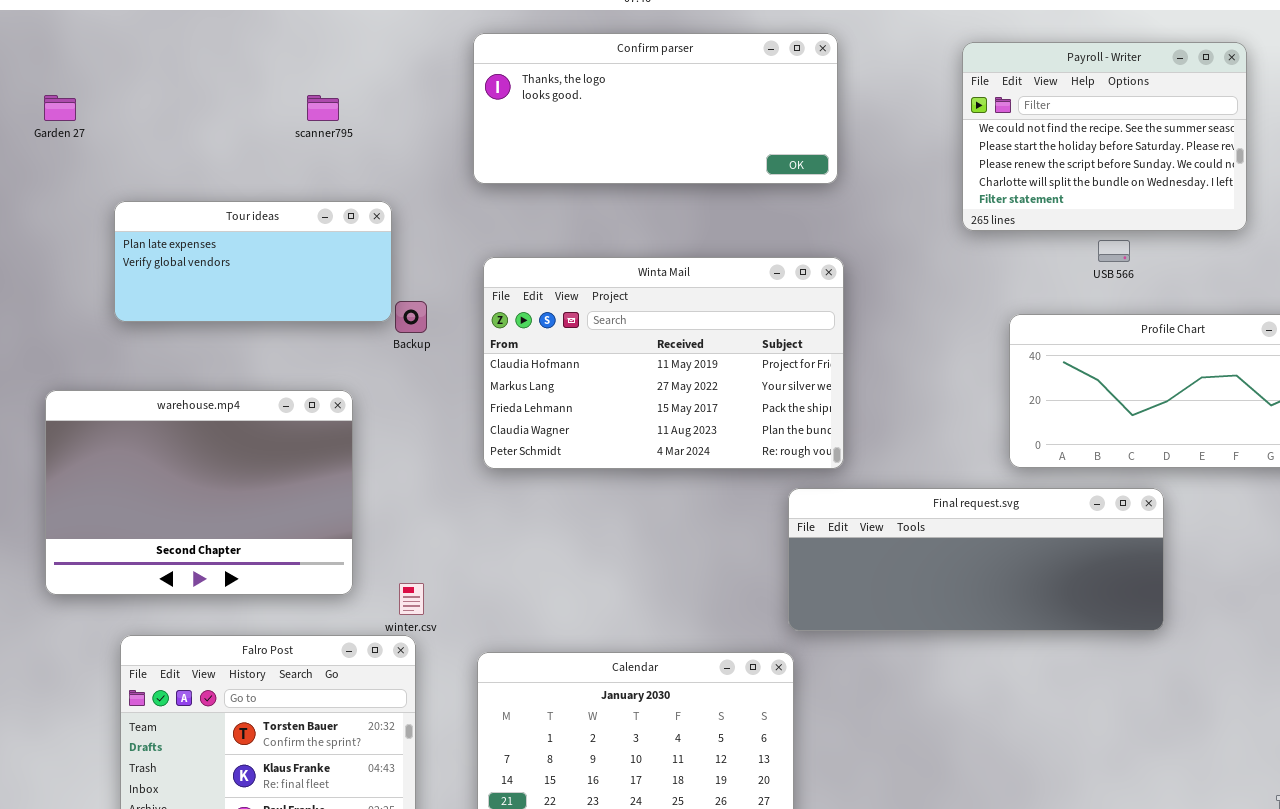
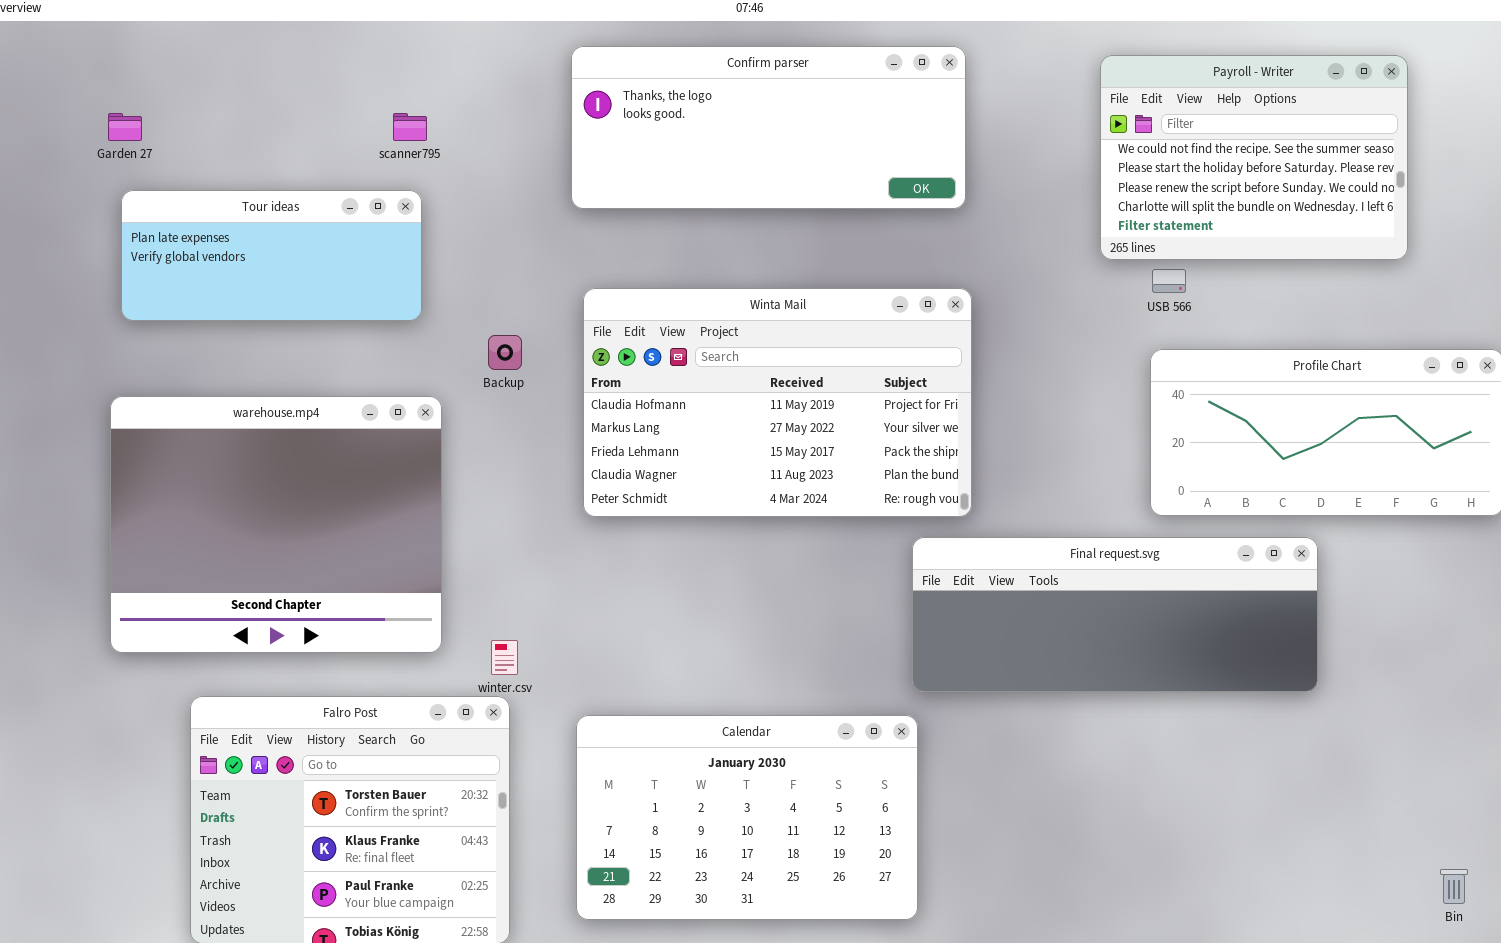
Tour ideas: [114,201,392,322] -> [121,190,422,321], moved
USB 566: [1098,240,1130,262] -> [1152,269,1186,293], moved
warehouse.mp4: [45,390,353,595] -> [110,396,442,653], resized

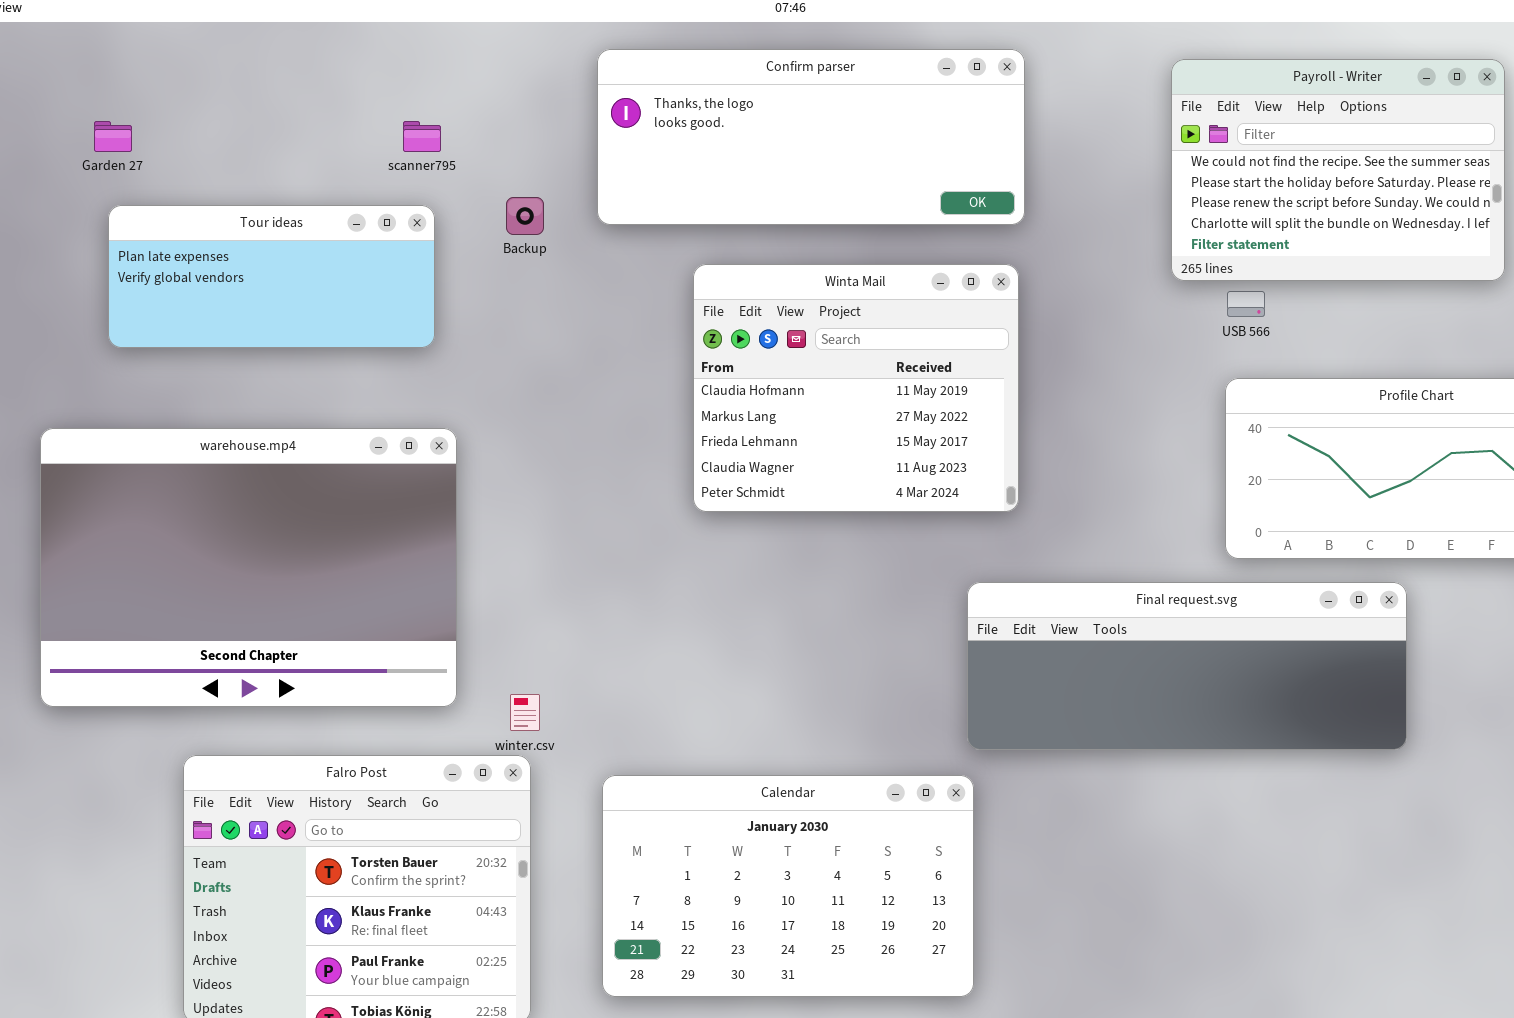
Winta Mail: [583,288,972,517] -> [693,264,1019,512], moved, resized
Backup: [488,335,522,370] -> [506,197,544,235], moved
warehouse.mp4: [110,396,442,653] -> [40,428,457,707], resized

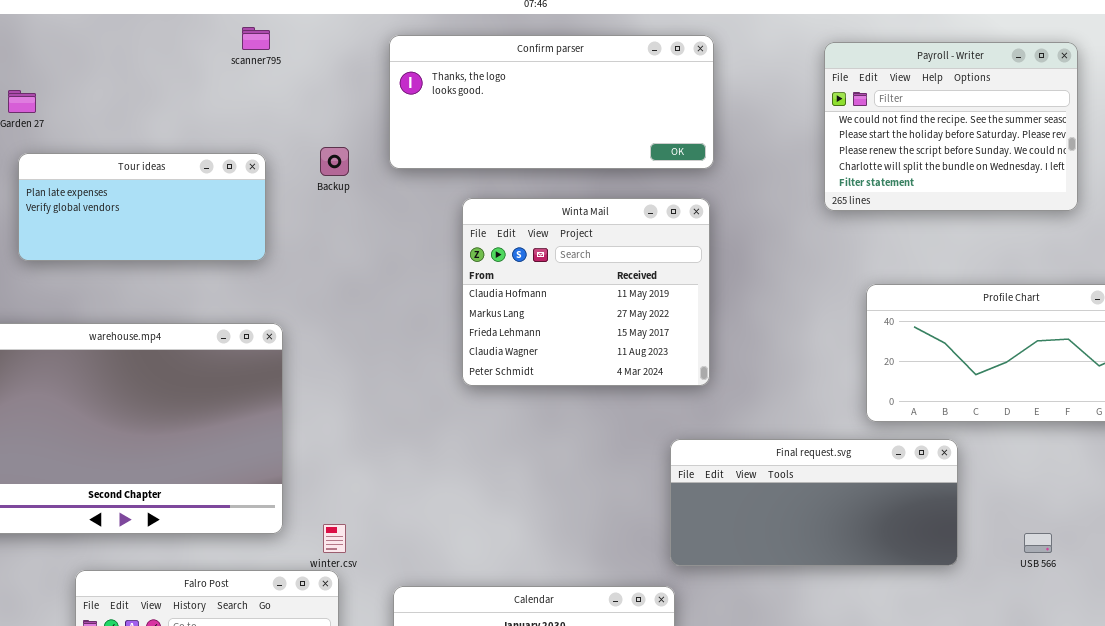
scanner795: [403,121,441,152] -> [242,27,270,50], moved
USB 566: [1227,291,1265,317] -> [1024,533,1052,553], moved
Final request.svg: [967,582,1407,750] -> [670,439,958,566], resized

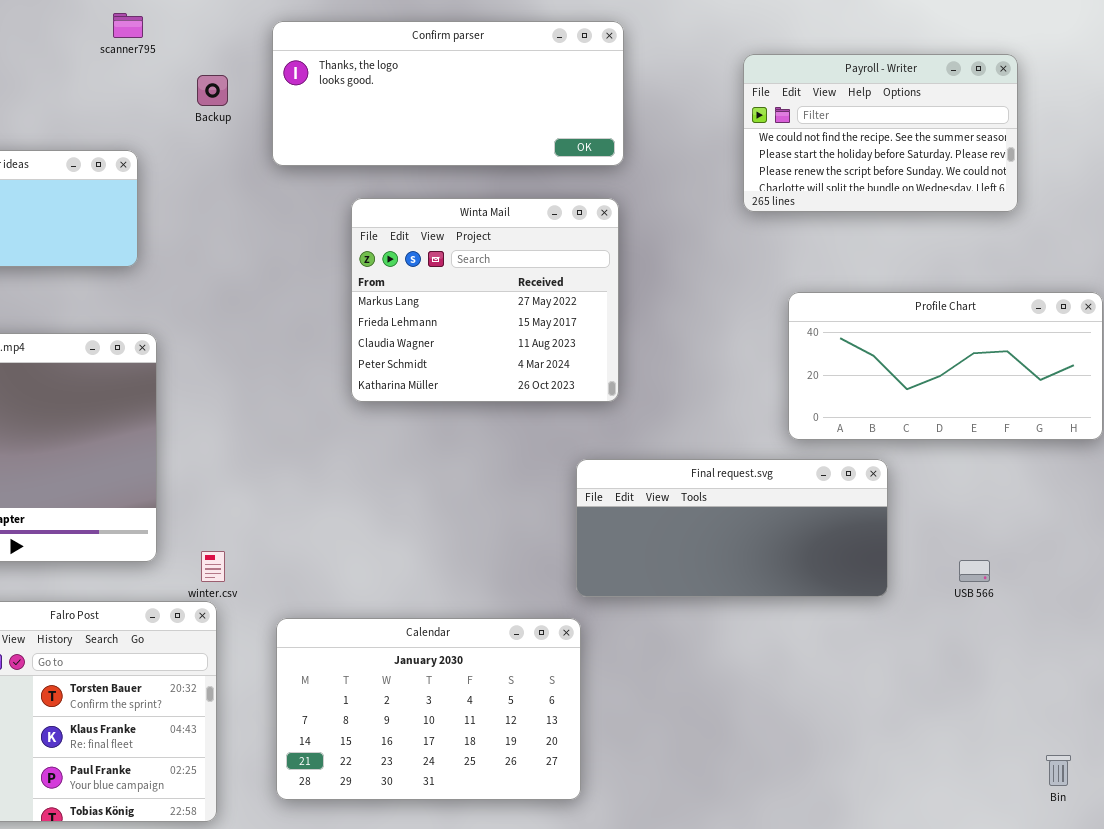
Payroll - Writer: [824,42,1078,211] -> [743,54,1018,212], resized
Backup: [320,147,349,176] -> [197,75,228,106], moved
Winta Mail: [462,198,710,386] -> [351,198,619,402], scrolled down 1 row

